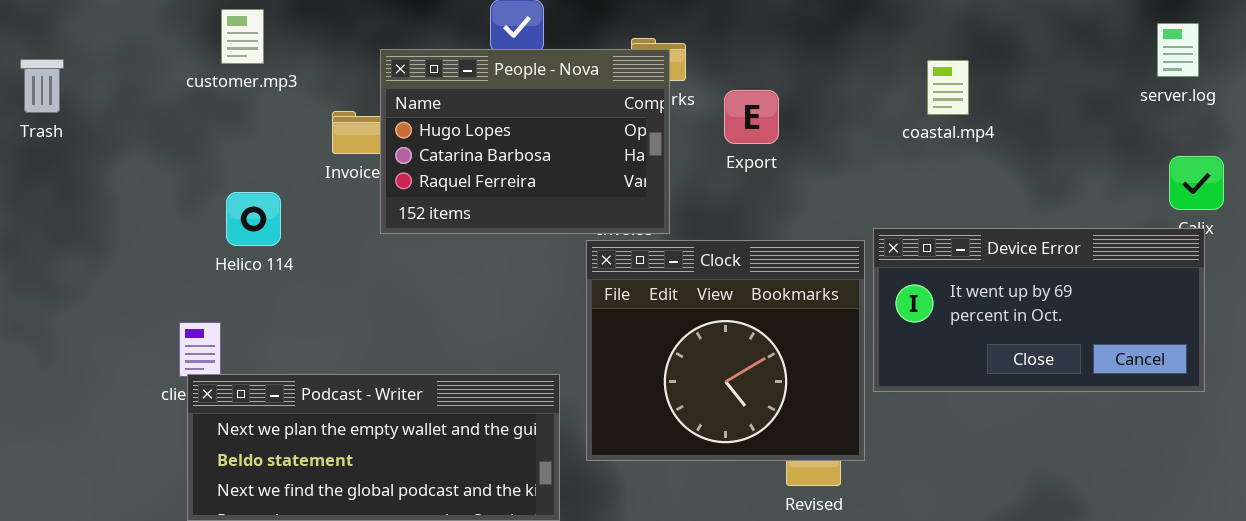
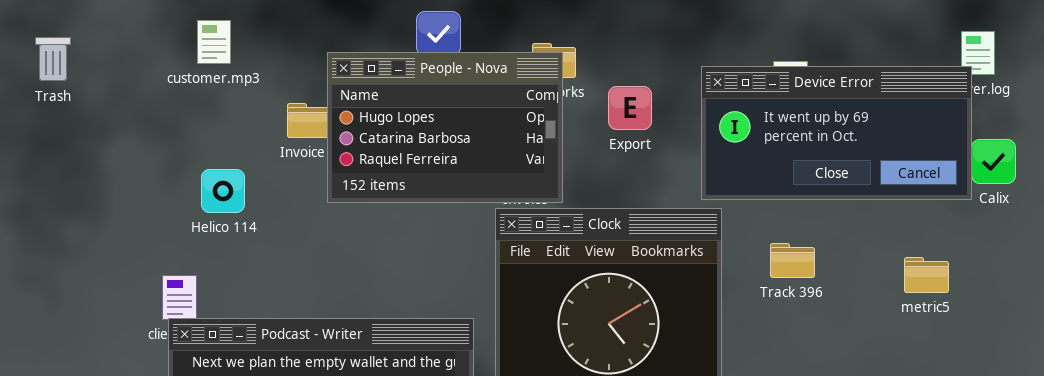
Trash: [20,59,64,113] -> [35,37,71,81], moved
Device Error: [873,228,1205,392] -> [701,66,972,200], moved

